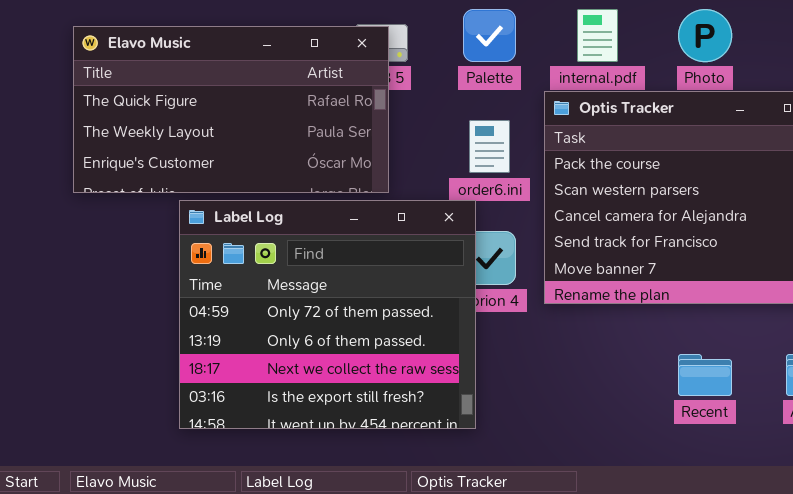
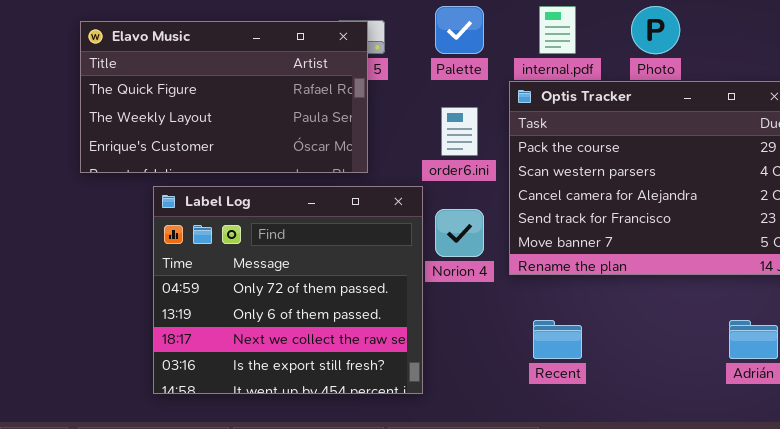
Label Log: [179,200,476,429] -> [153,186,423,394], moved
Recent: [678,354,732,396] -> [533,320,582,359], moved

